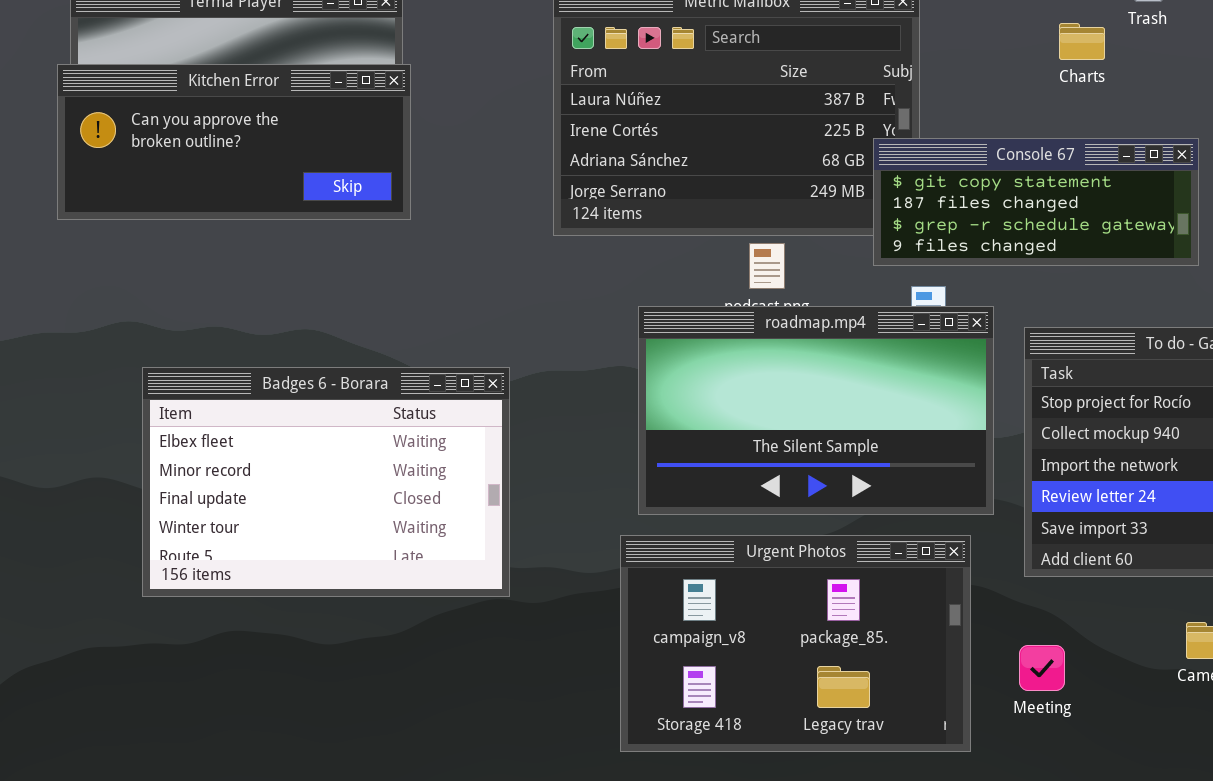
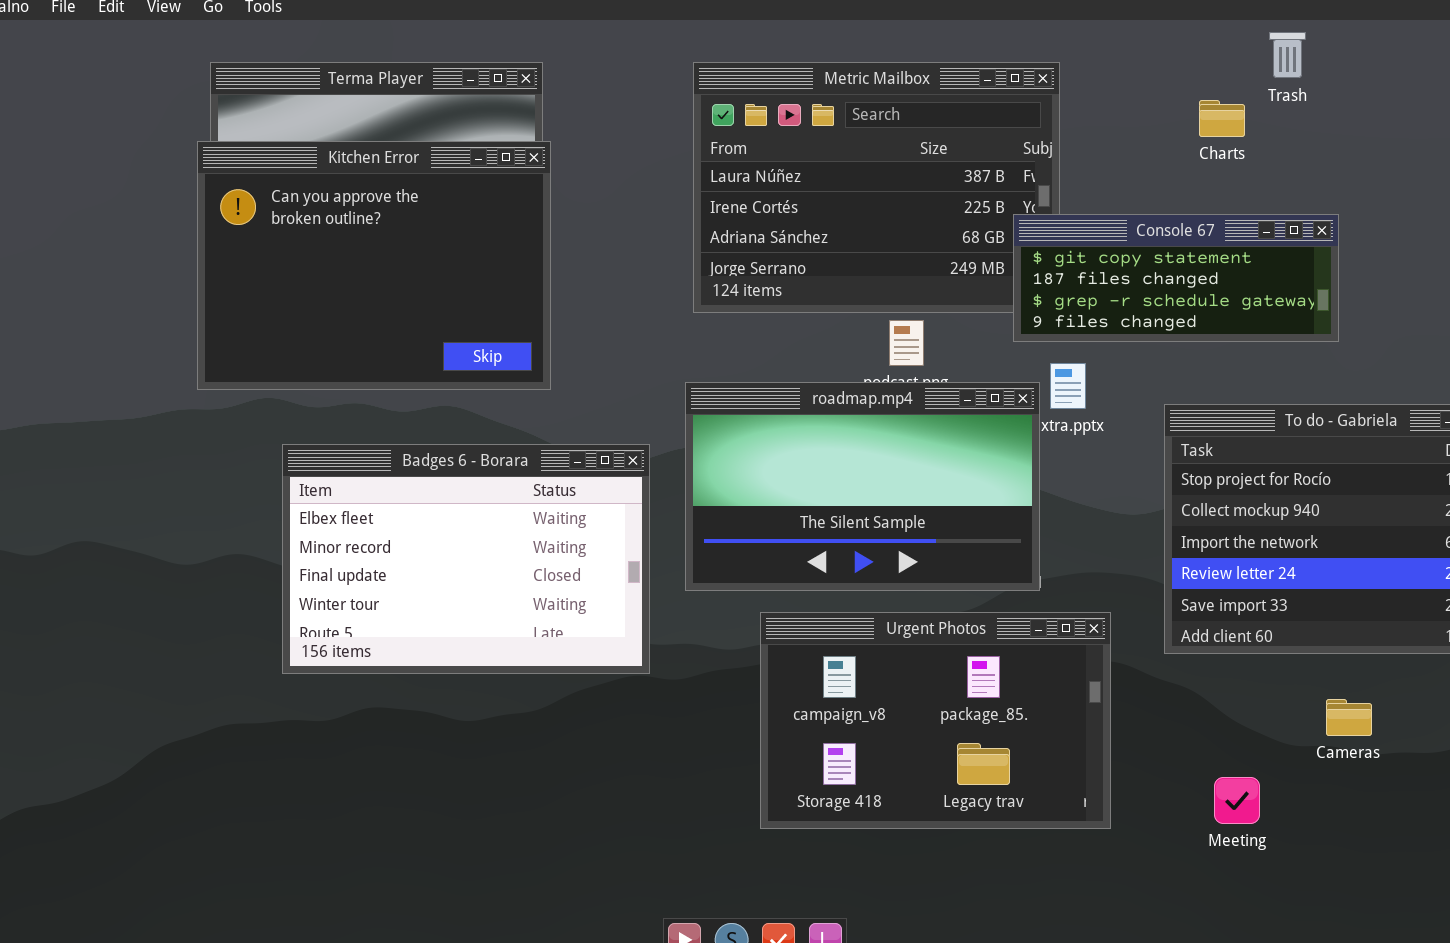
Kitchen Error: [57,64,411,220] -> [197,141,551,390], resized
roadmap.mp4: [638,306,994,515] -> [685,382,1040,591], moved
Meeting: [1019,645,1065,691] -> [1214,777,1260,824], moved

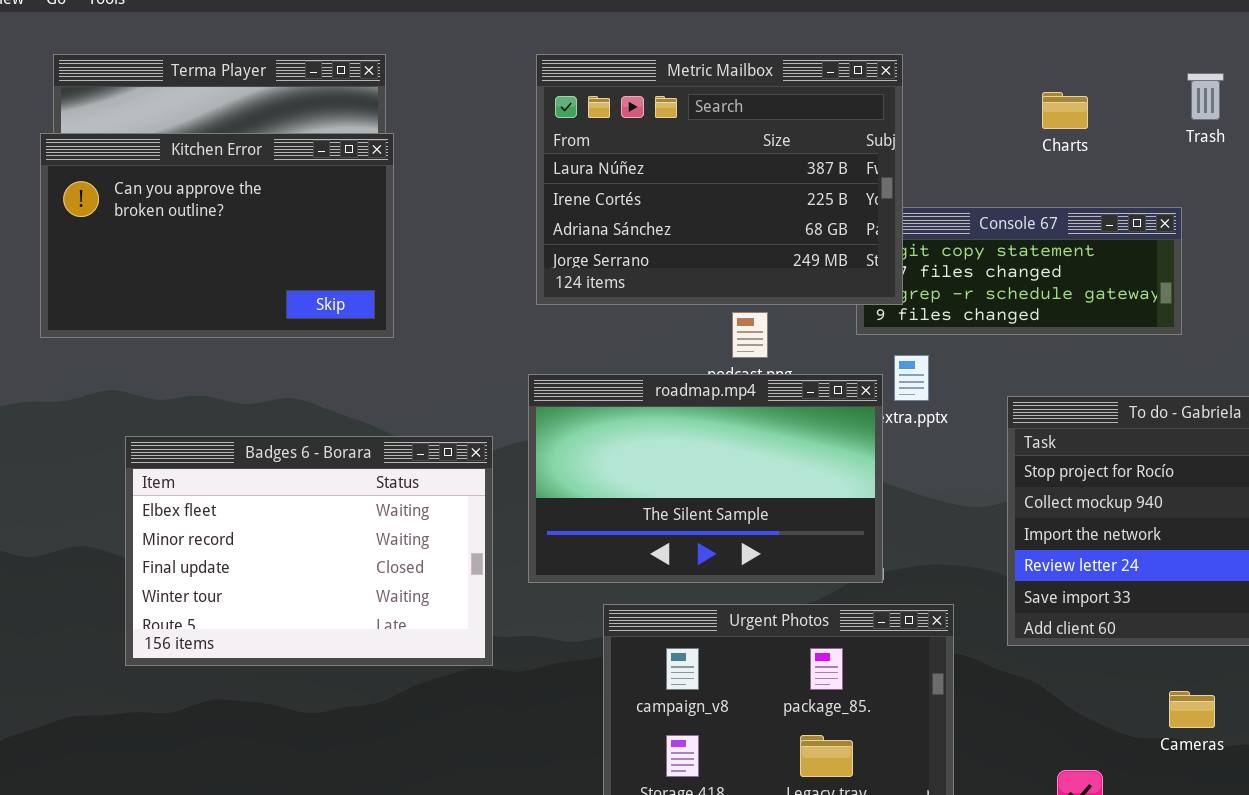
Trash: [1269,32,1306,78] -> [1187,73,1224,120], moved
Metric Mailbox: [693,62,1060,313] -> [536,54,903,305], raised
Kitchen Error: [197,141,551,390] -> [40,133,394,338], resized

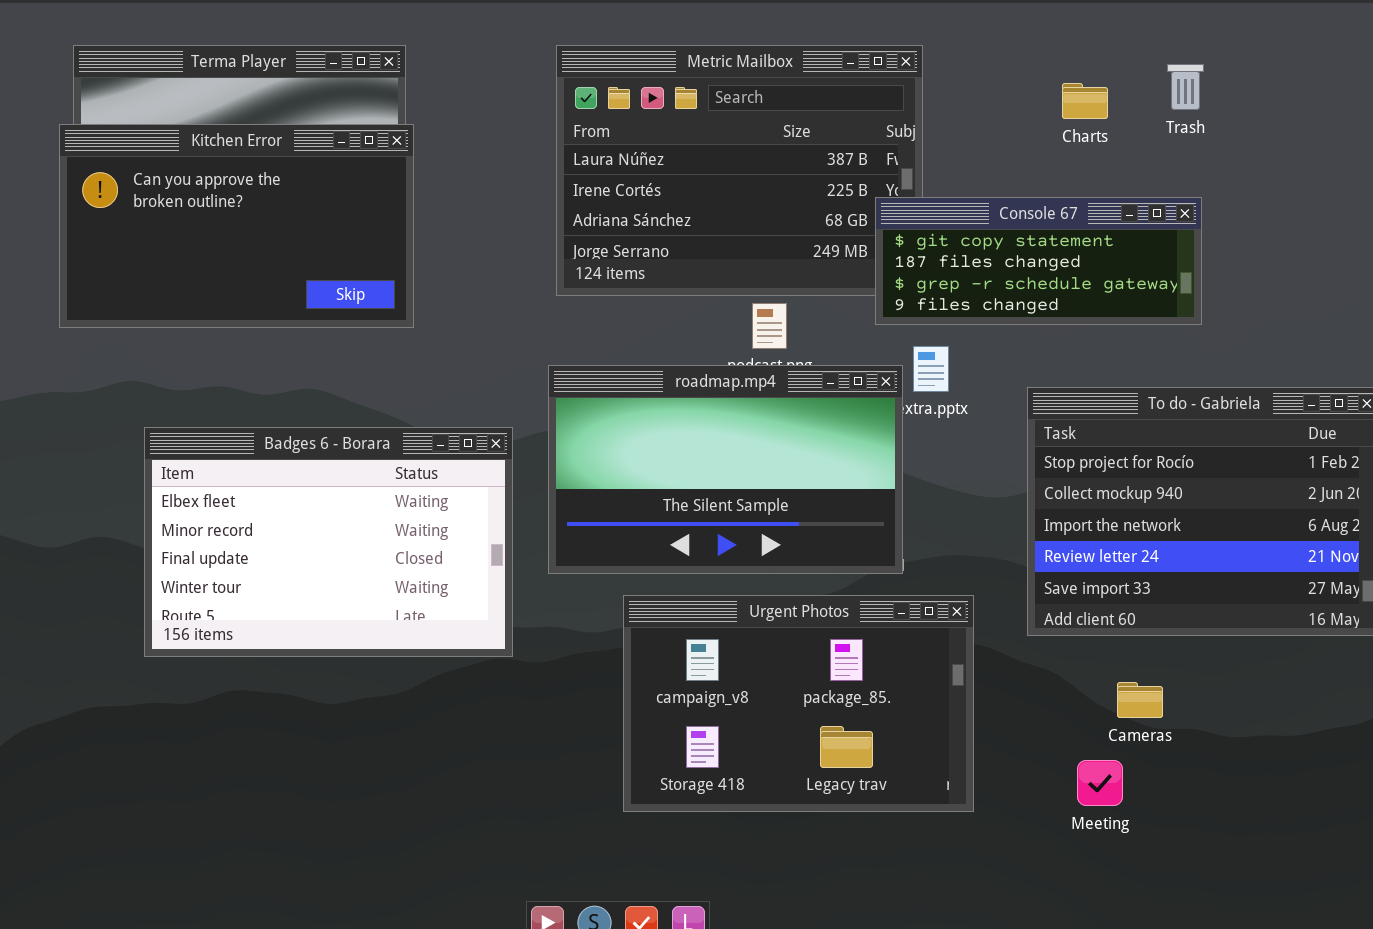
Trash: [1187,73,1224,120] -> [1167,64,1204,110], moved
Console 67: [856,207,1182,335] -> [875,197,1202,325], raised
Cameras: [1169,691,1215,728] -> [1117,682,1163,718], moved

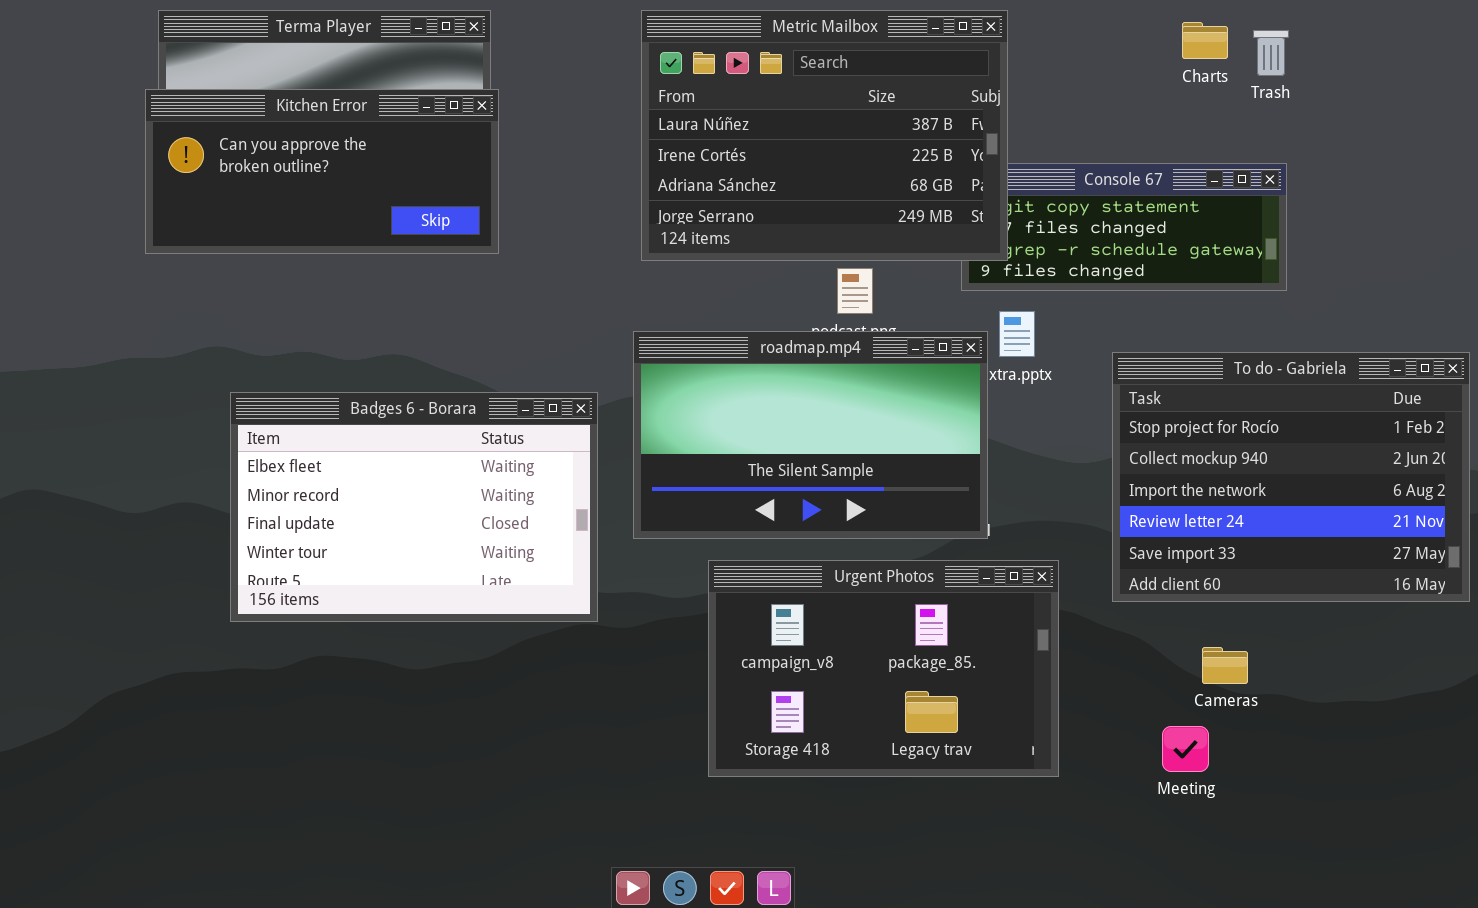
Metric Mailbox: [556,45,923,296] -> [641,10,1008,261], raised
Charts: [1062,83,1108,119] -> [1182,22,1228,59], moved
Kitchen Error: [59,124,414,328] -> [145,89,499,254], resized

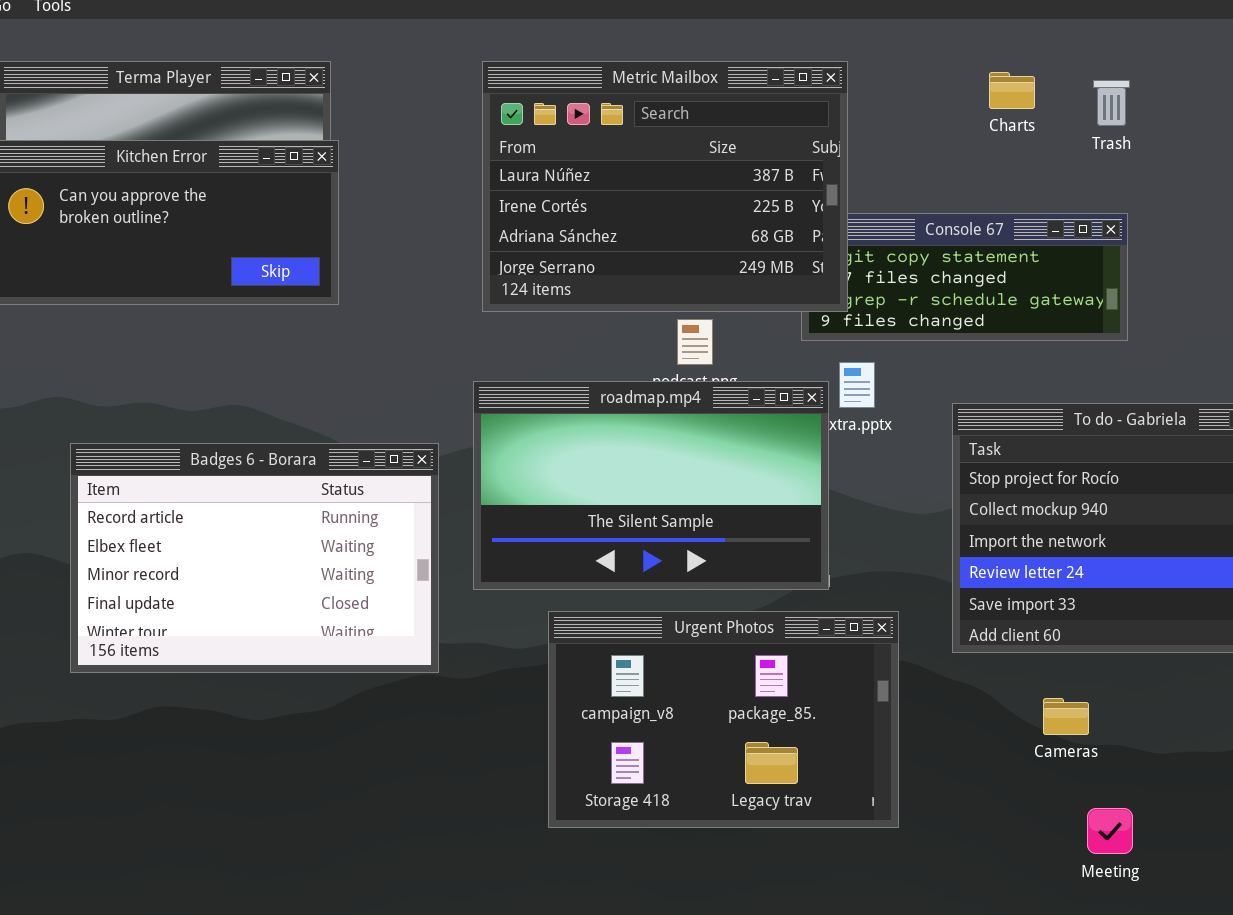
Charts: [1182,22,1228,59] -> [989,72,1035,109], moved
Badges 6 - Borara: [230,392,598,622] -> [70,443,439,673], scrolled up 1 row
Meeting: [1162,726,1209,772] -> [1087,808,1133,854], moved

